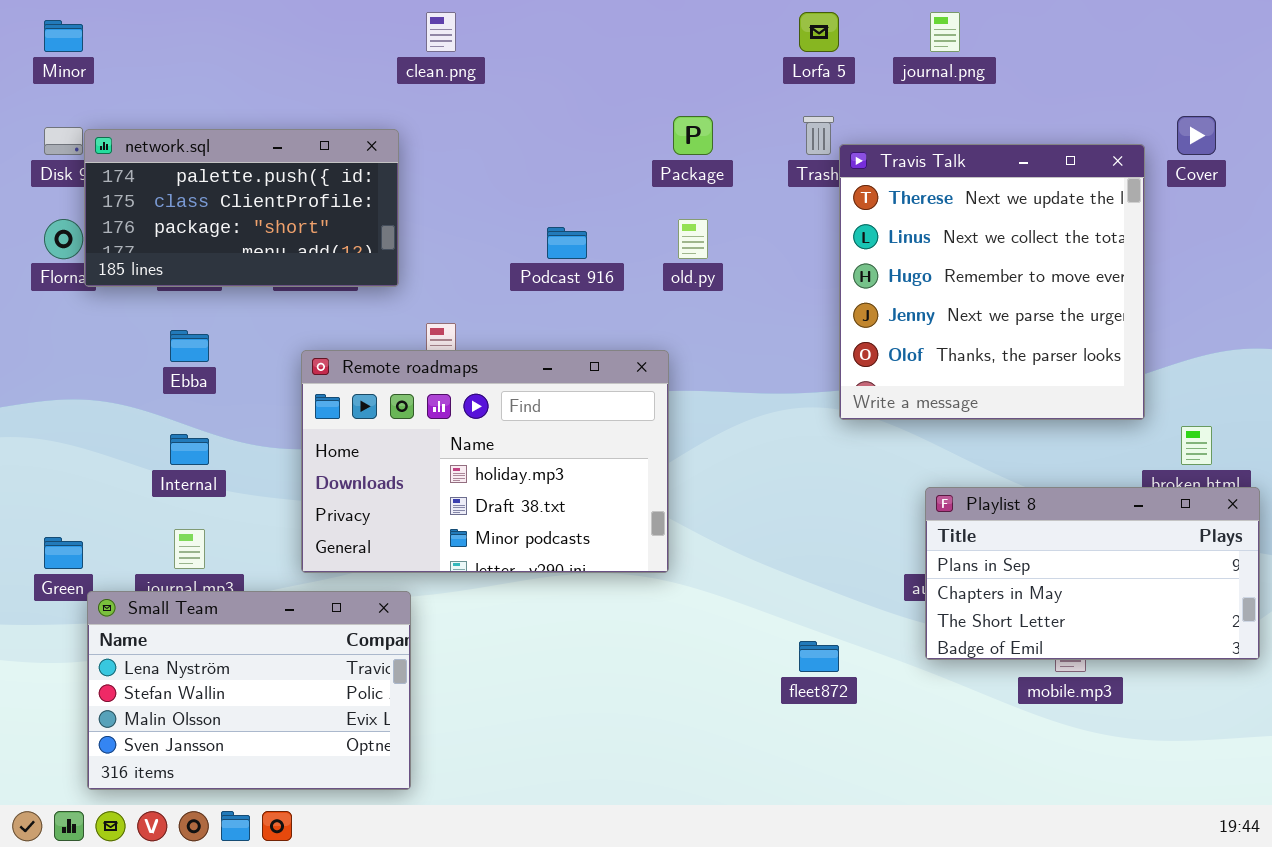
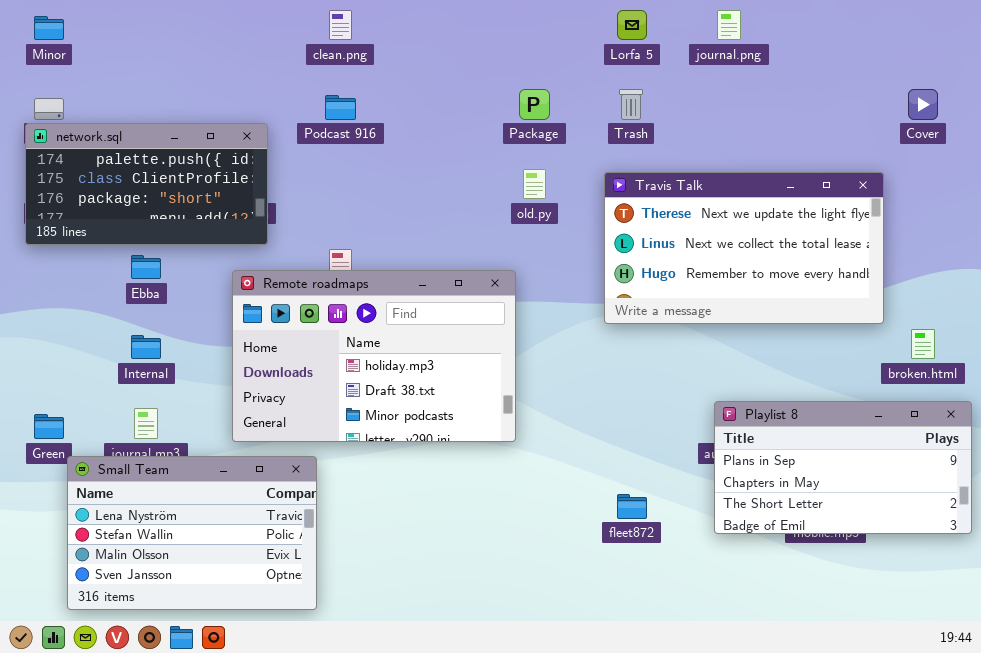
network.sql: [84,129,399,287] -> [25,123,268,245], moved
Travis Talk: [839,144,1145,420] -> [604,172,884,324], resized
Podcast 916: [547,227,587,259] -> [325,95,356,120], moved
Playlist 8: [925,487,1260,660] -> [714,401,972,534], moved

